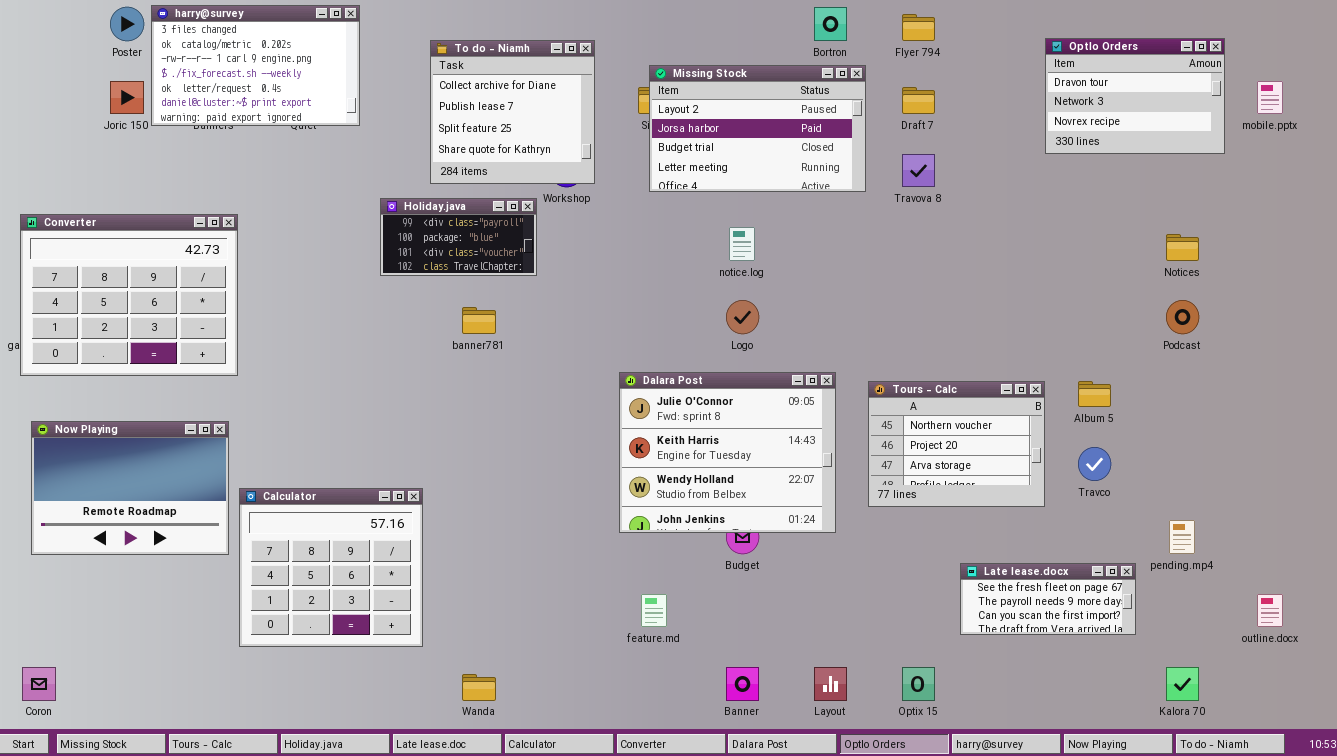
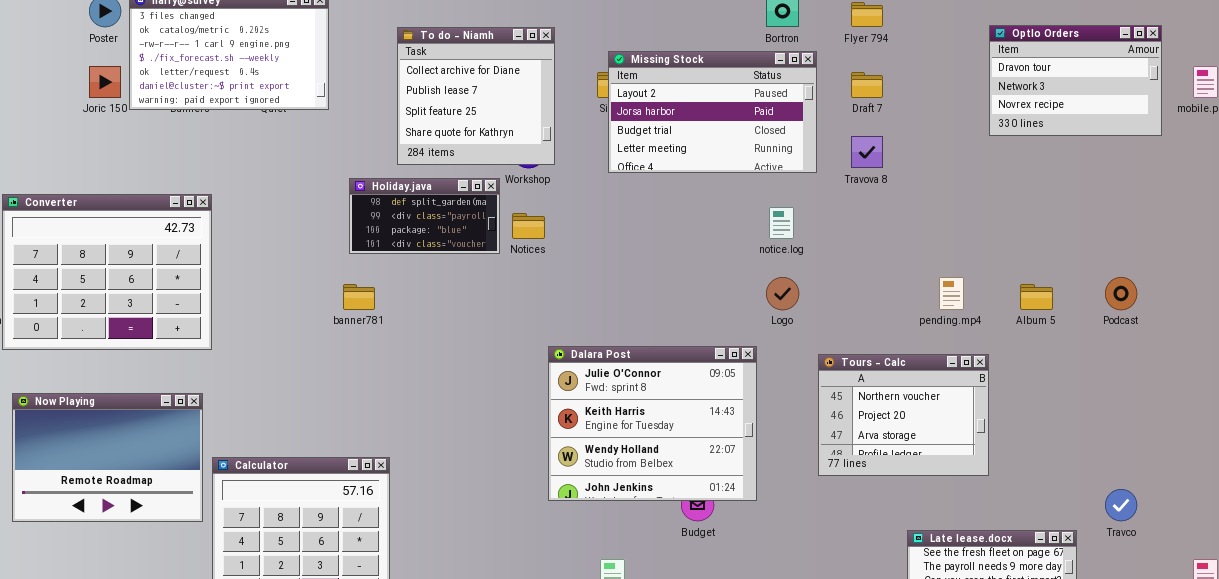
Holiday.java: [380,198,537,276] -> [349,178,500,254], scrolled up 1 row
notice.log: [729,227,755,261] -> [769,207,794,239], moved
Notices: [1166,234,1199,261] -> [512,213,545,239], moved
Logo: [726,300,759,334] -> [766,277,799,310], moved
banner781: [462,307,496,334] -> [343,284,375,310], moved
Dalara Post: [619,372,836,533] -> [548,346,757,501], moved
Album 5: [1078,381,1111,407] -> [1020,284,1053,310], moved
Travco: [1078,447,1111,481] -> [1105,489,1137,521], moved
pending.mp4: [1169,520,1195,554] -> [939,277,964,310], moved

